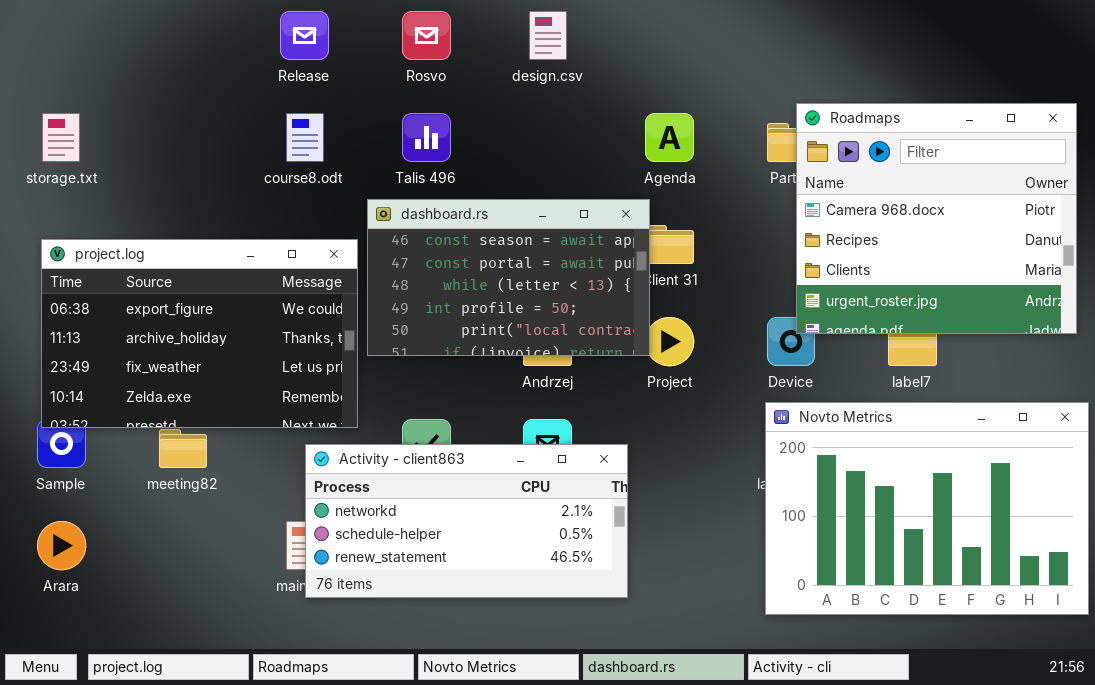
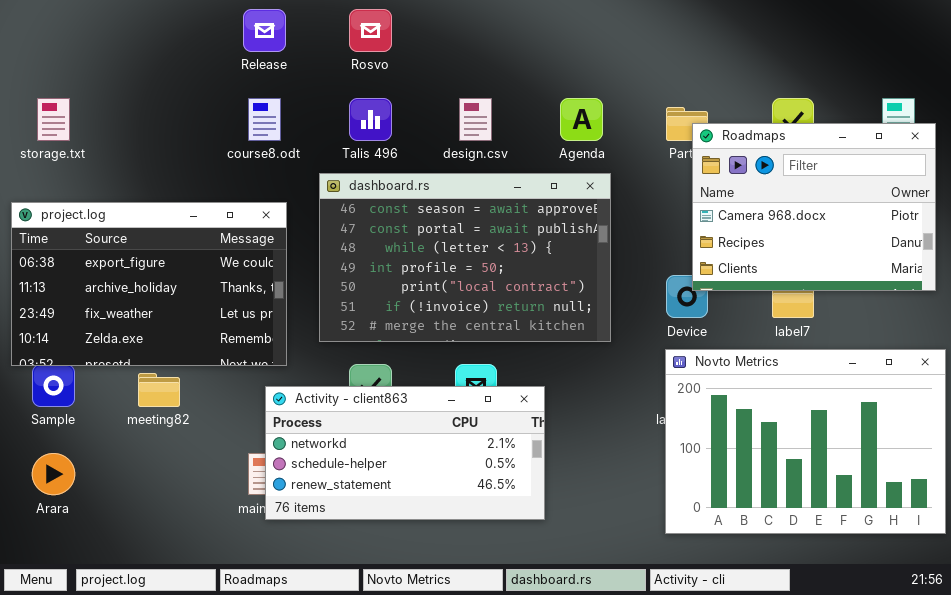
design.csv: [529,11,567,60] -> [459,98,492,141], moved
Roadmaps: [796,103,1077,334] -> [692,123,936,291], resized
dashboard.rs: [367,199,650,356] -> [319,173,611,342], resized
project.log: [41,239,358,428] -> [11,202,287,366], moved

